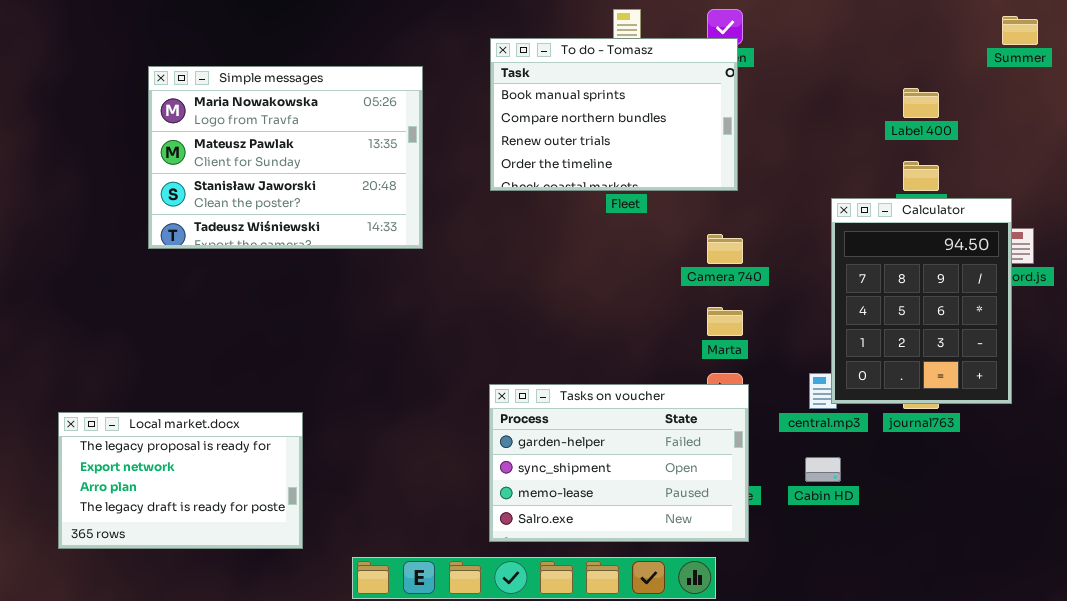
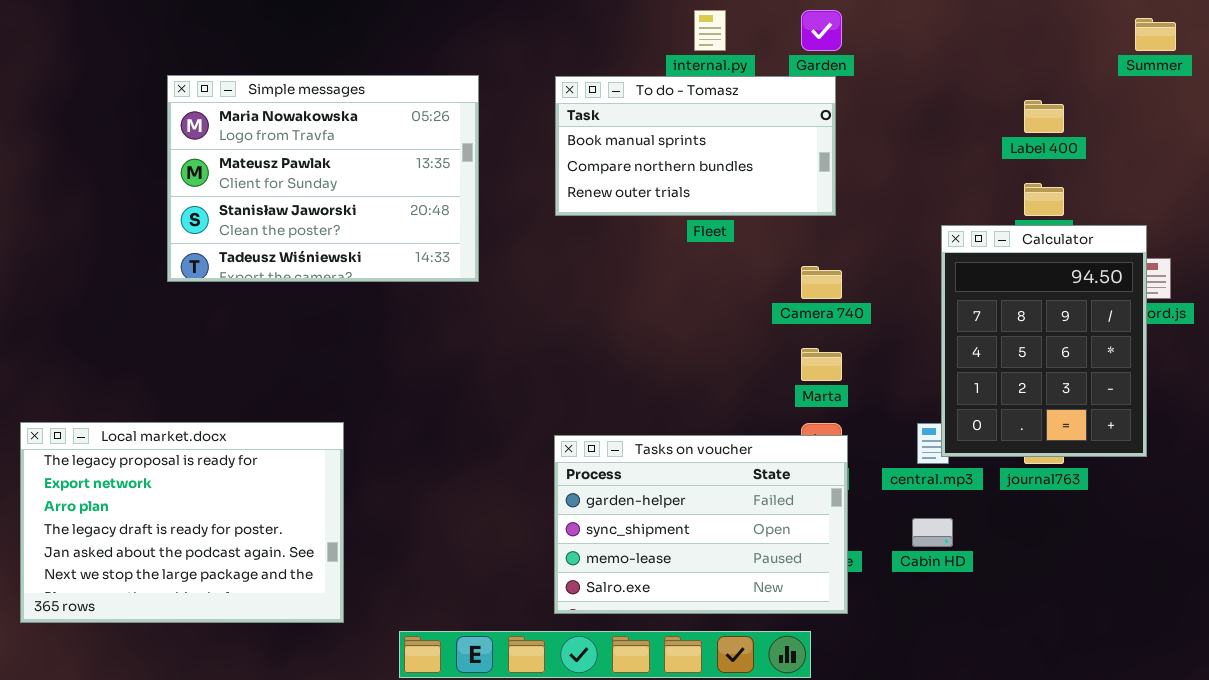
To do - Tomasz: [490,38,738,191] -> [555,76,836,216], resized
Local market.docx: [58,412,303,549] -> [20,422,344,623], resized

